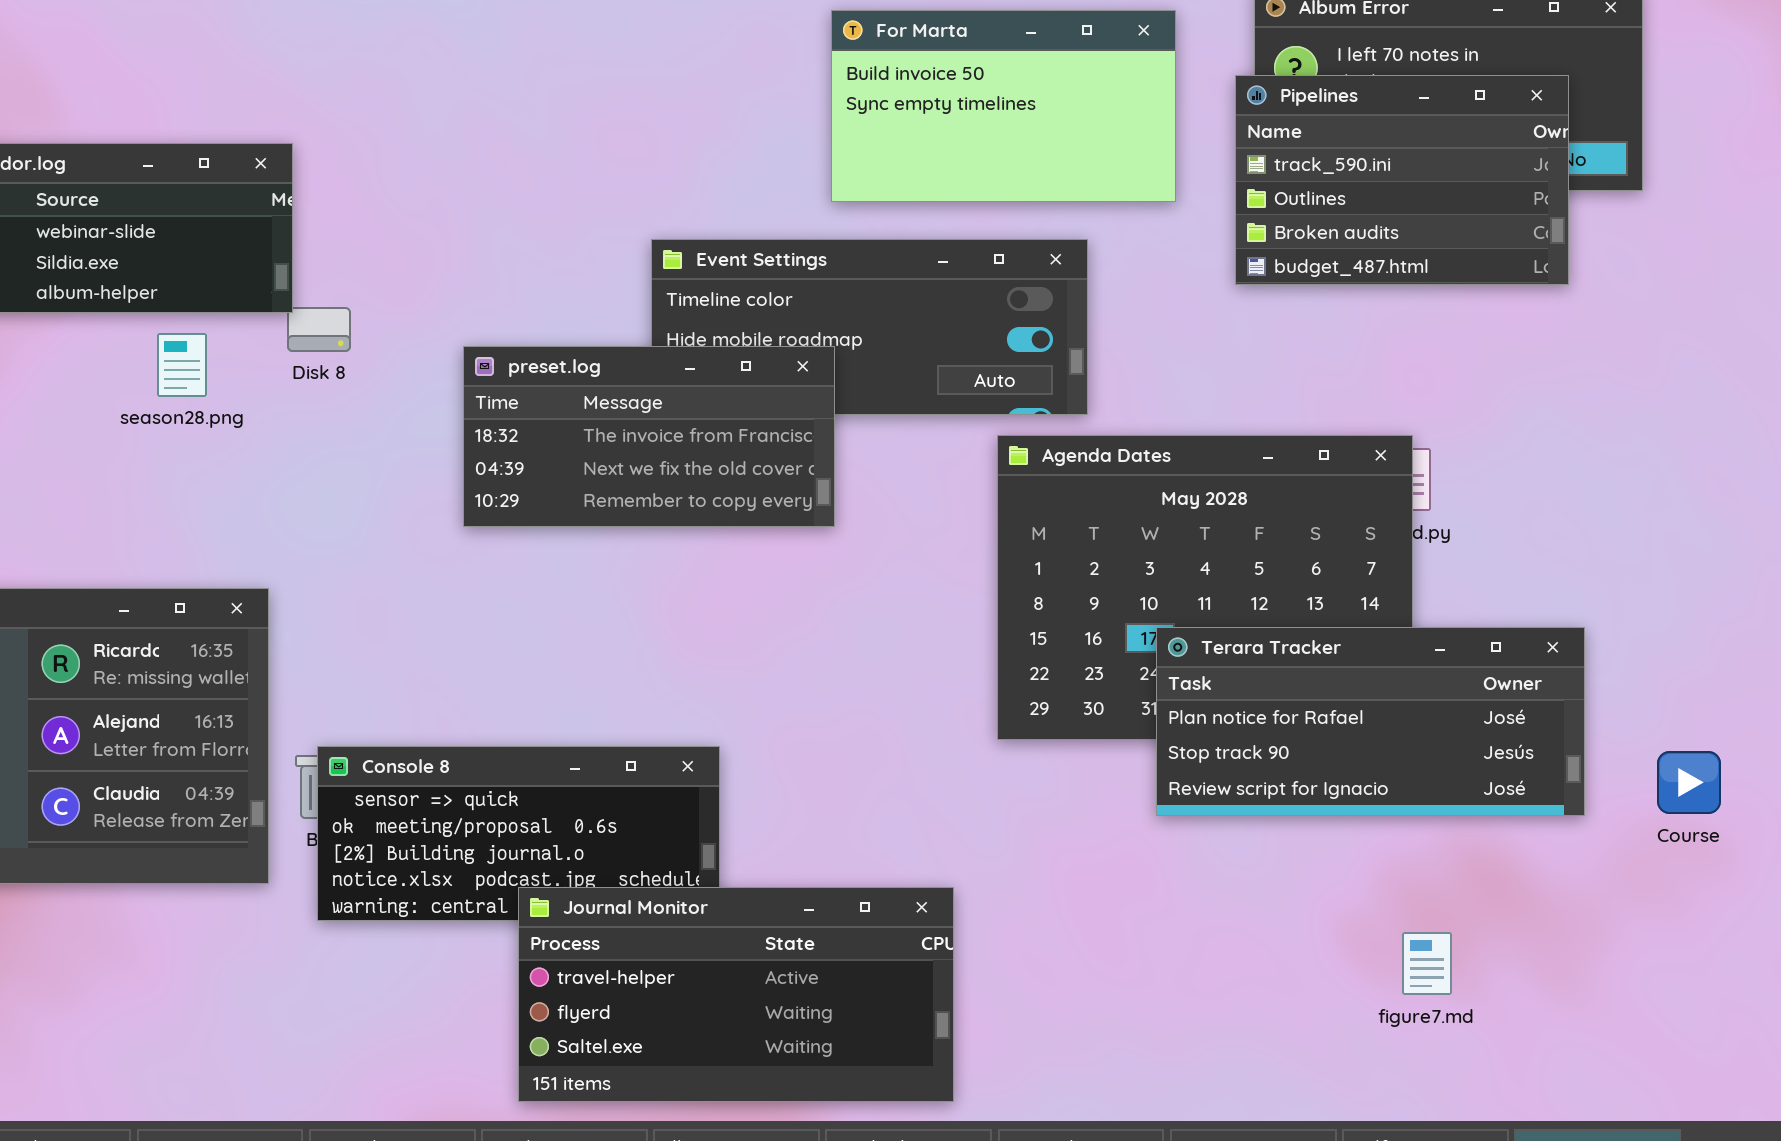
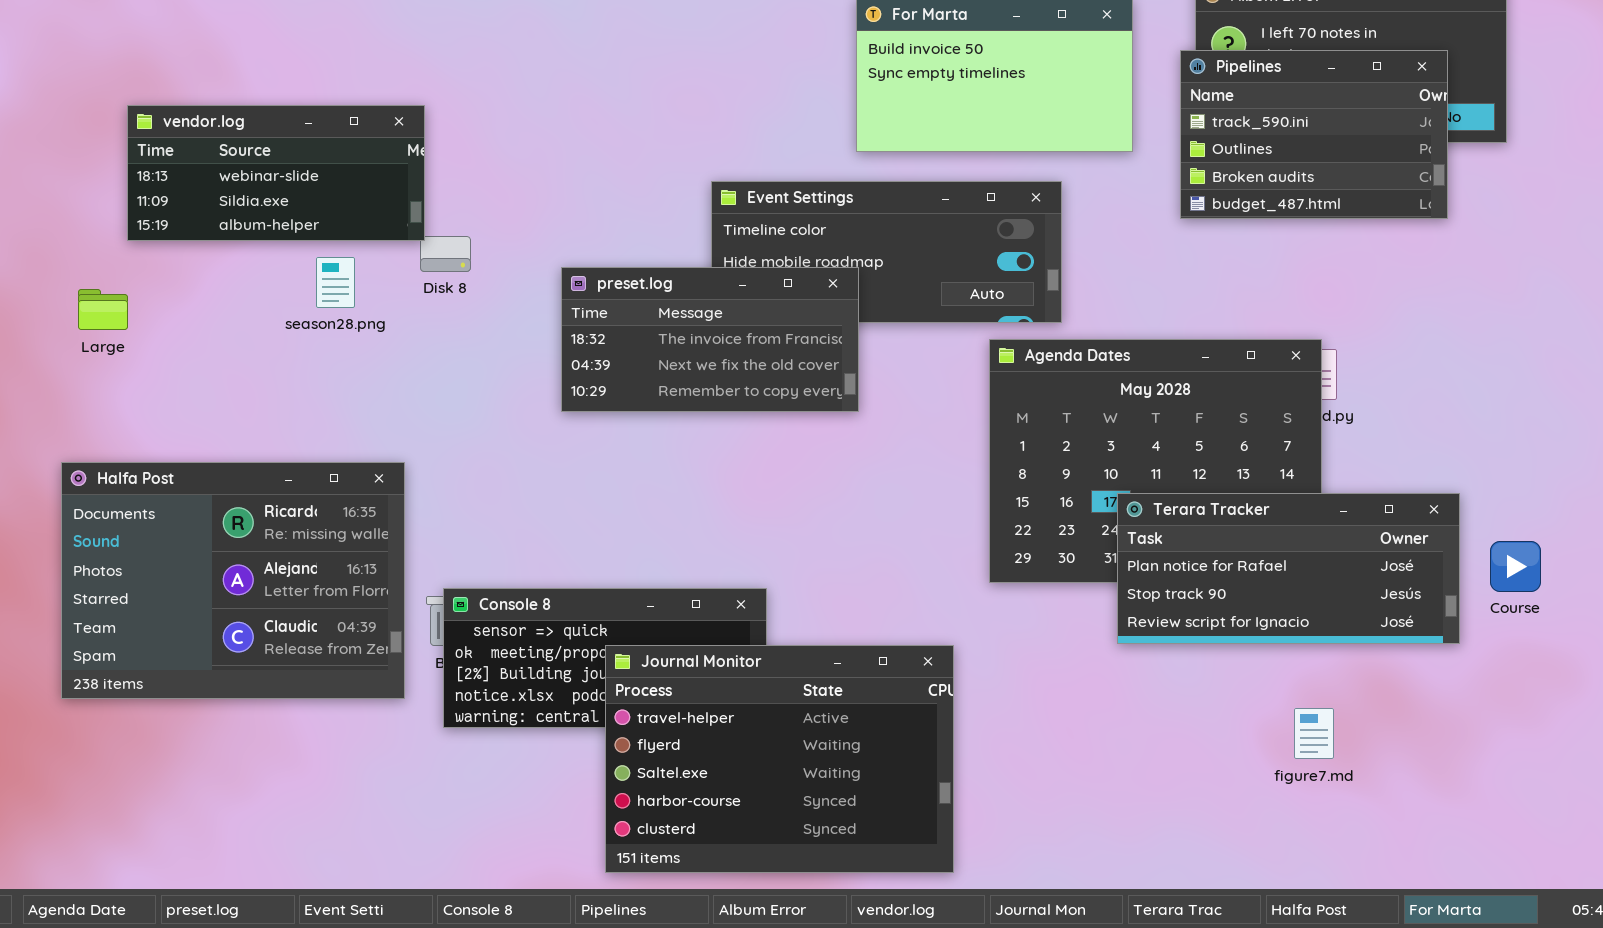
Course: [1657,751,1721,814] -> [1490,541,1541,592], moved
Journal Monitor: [518,887,954,1102] -> [605,645,954,873], resized
figure7.md: [1402,932,1452,995] -> [1294,708,1334,759], moved

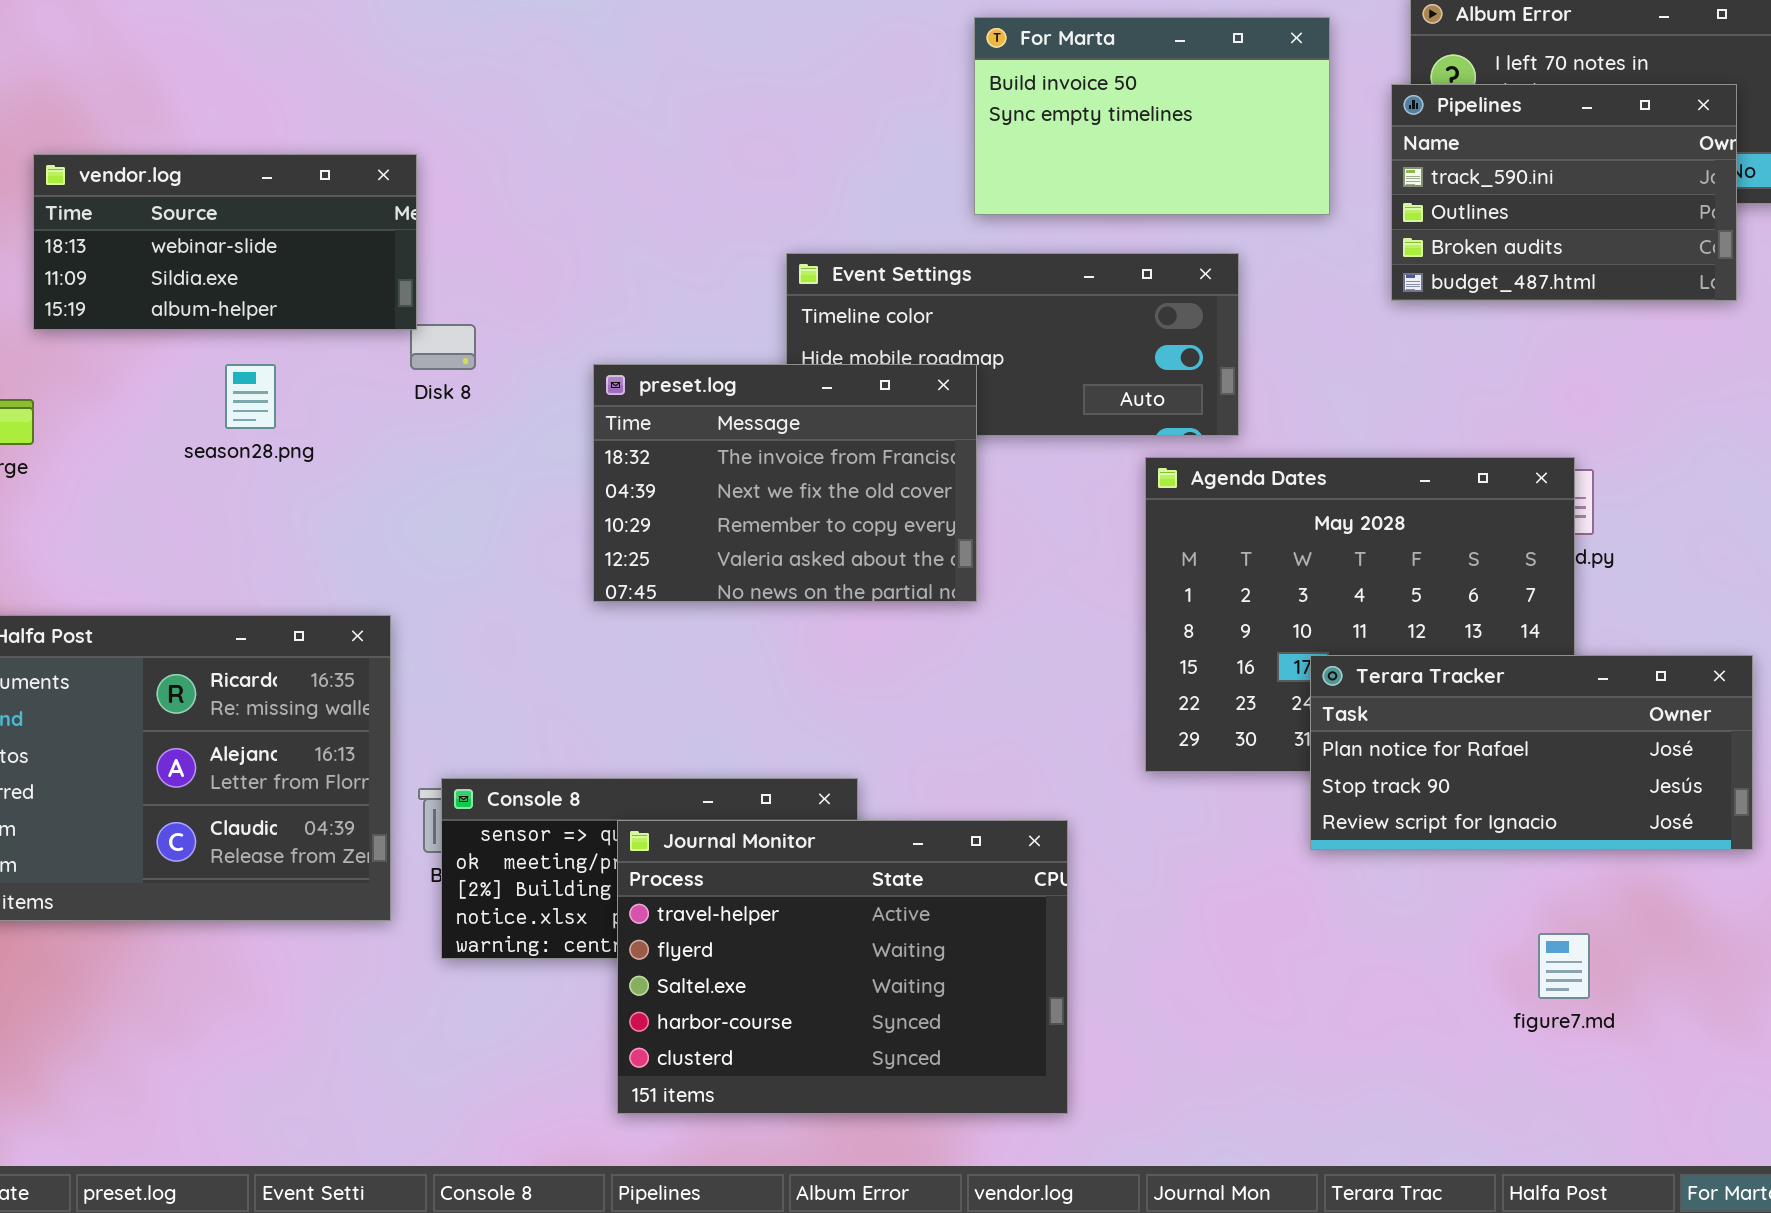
season28.png: [316,257,355,308] -> [225,364,276,429], moved
preset.log: [561,267,859,412] -> [593,364,977,602], resized
Journal Monitor: [605,645,954,873] -> [617,820,1068,1114], moved

